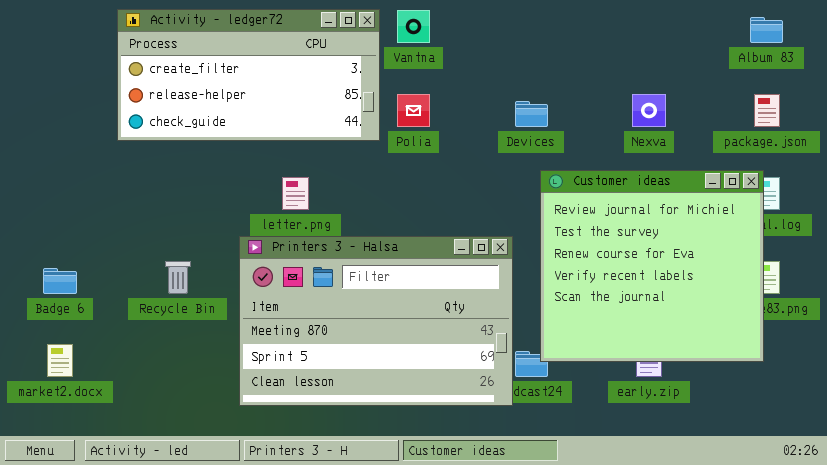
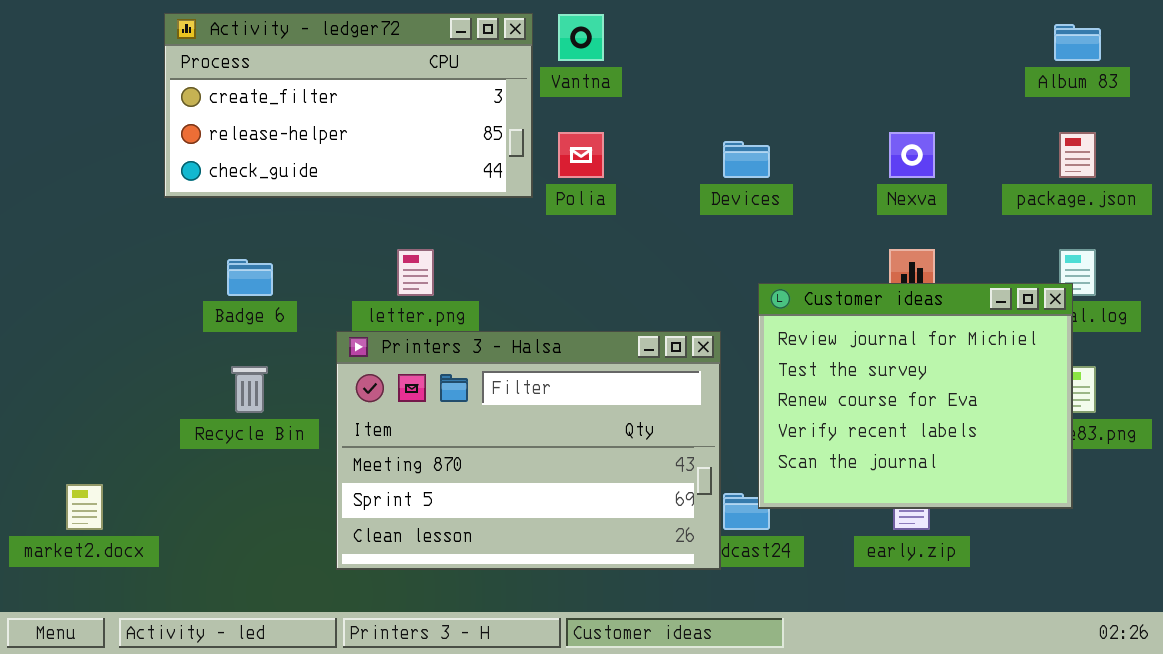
Customer ideas: [540,170,764,362] -> [758,283,1073,509], resized
Badge 6: [43,268,77,294] -> [227,259,273,296], moved

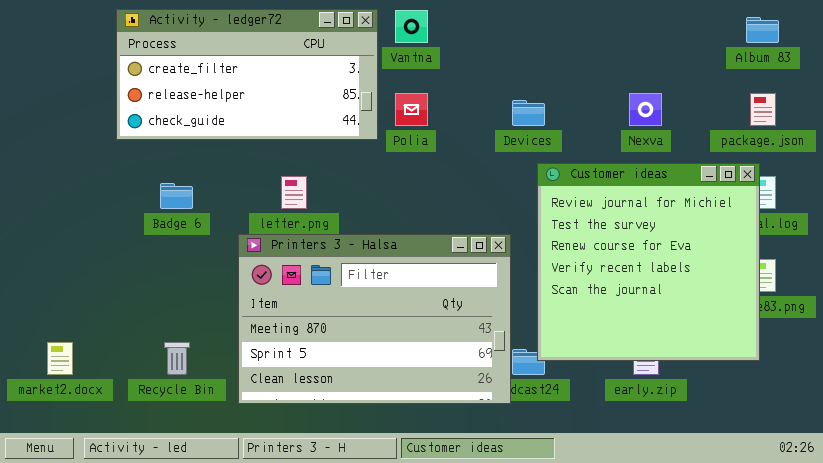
Customer ideas: [758,283,1073,509] -> [537,163,760,361], resized
Recycle Bin: [231,366,268,413] -> [164,342,190,375], moved

